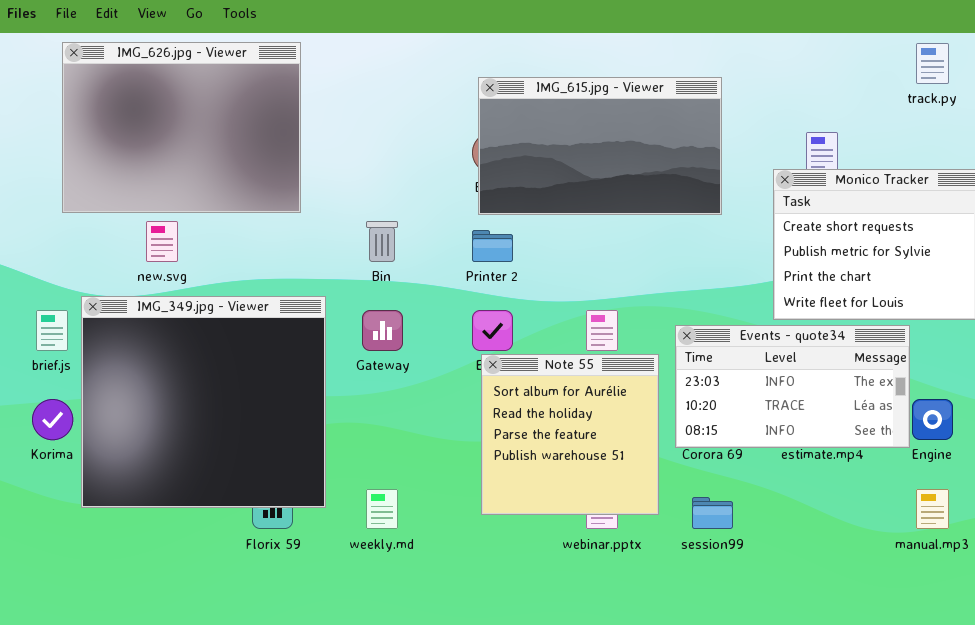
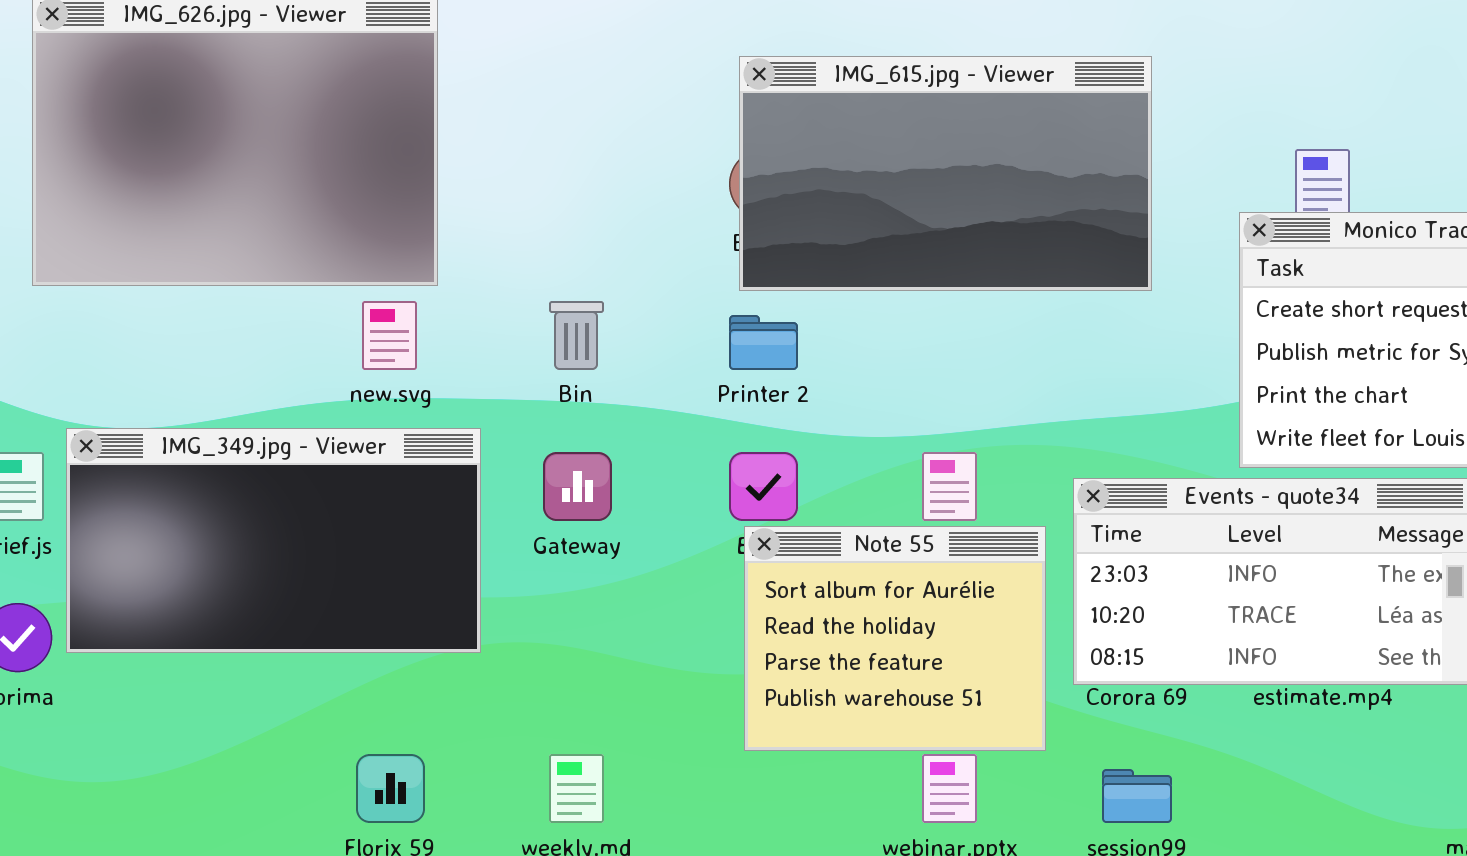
new.svg: [146,221,178,262] -> [362,301,417,370], moved
IMG_349.jpg - Viewer: [81,296,326,508] -> [66,428,481,653], resized
Note 55: [481,354,659,515] -> [744,526,1046,751], resized

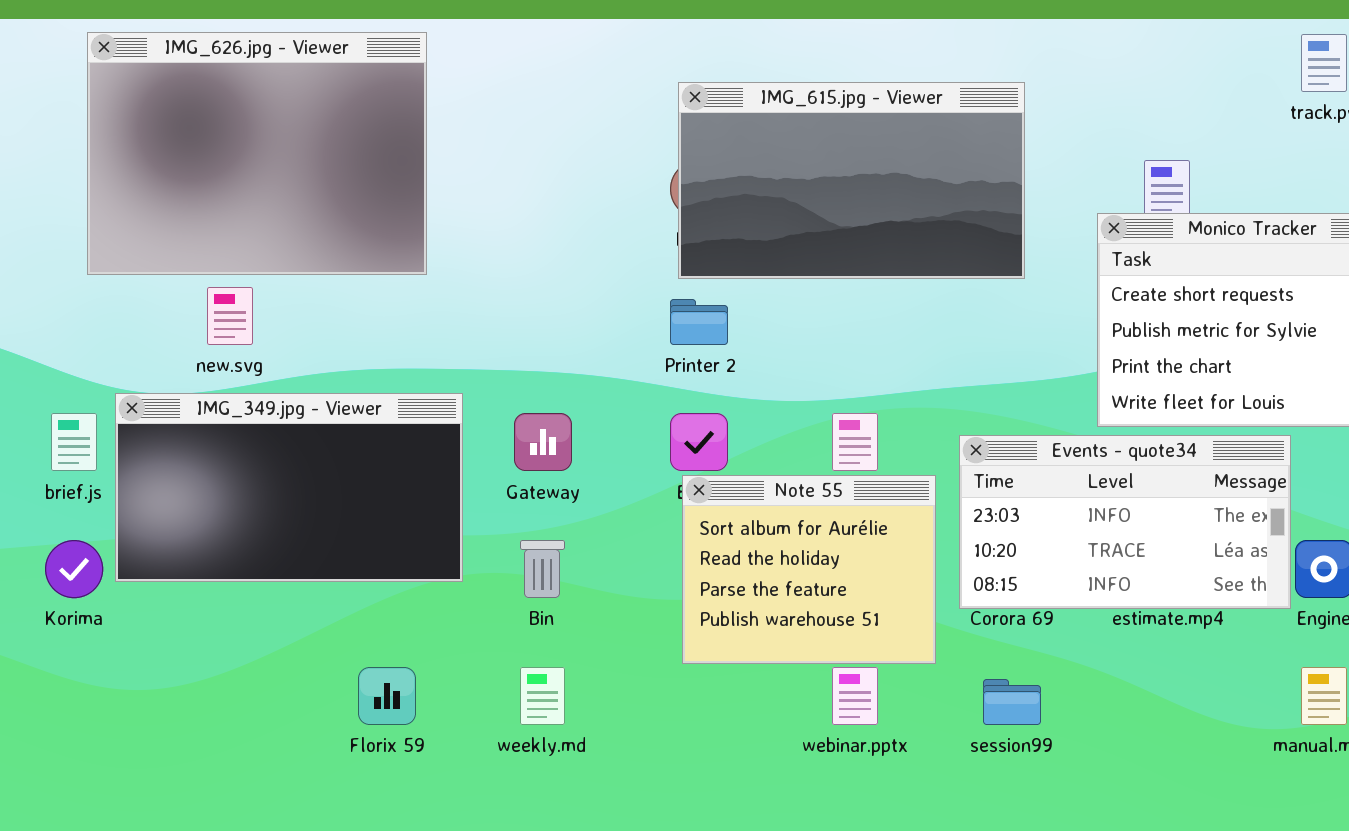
new.svg: [362,301,417,370] -> [207,287,253,345], moved
Bin: [549,301,604,370] -> [520,540,565,598], moved

